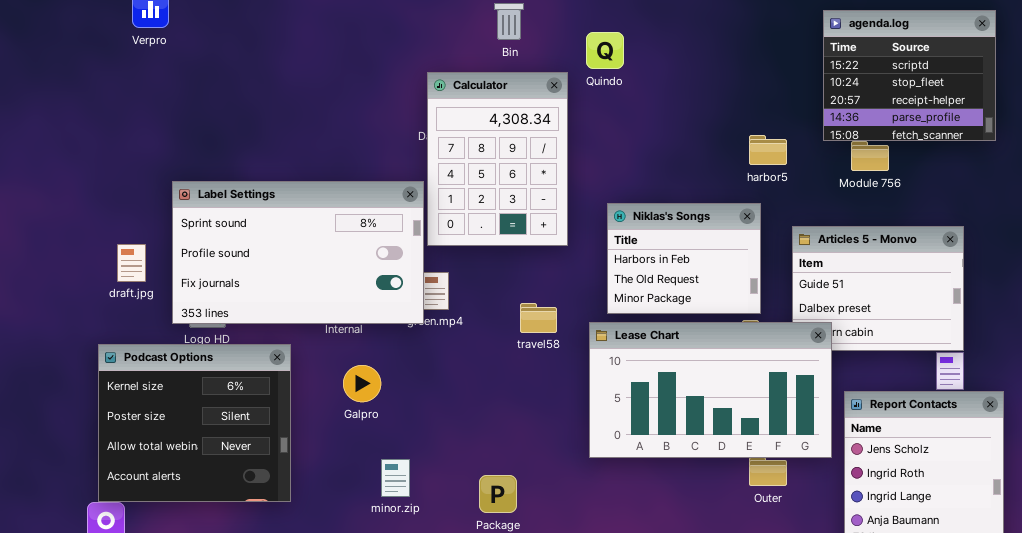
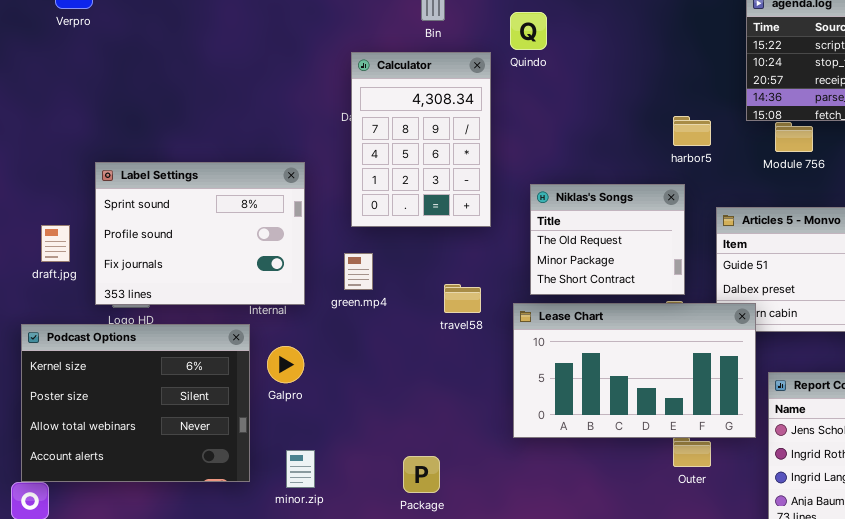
Label Settings: [172,181,424,324] -> [95,162,305,305], resized
Niklas's Songs: [607,203,761,314] -> [530,184,685,295], scrolled down 1 row
Podcast Options: [98,344,291,502] -> [21,324,250,482], resized
minor.zip: [381,459,410,497] -> [286,450,315,488], moved

